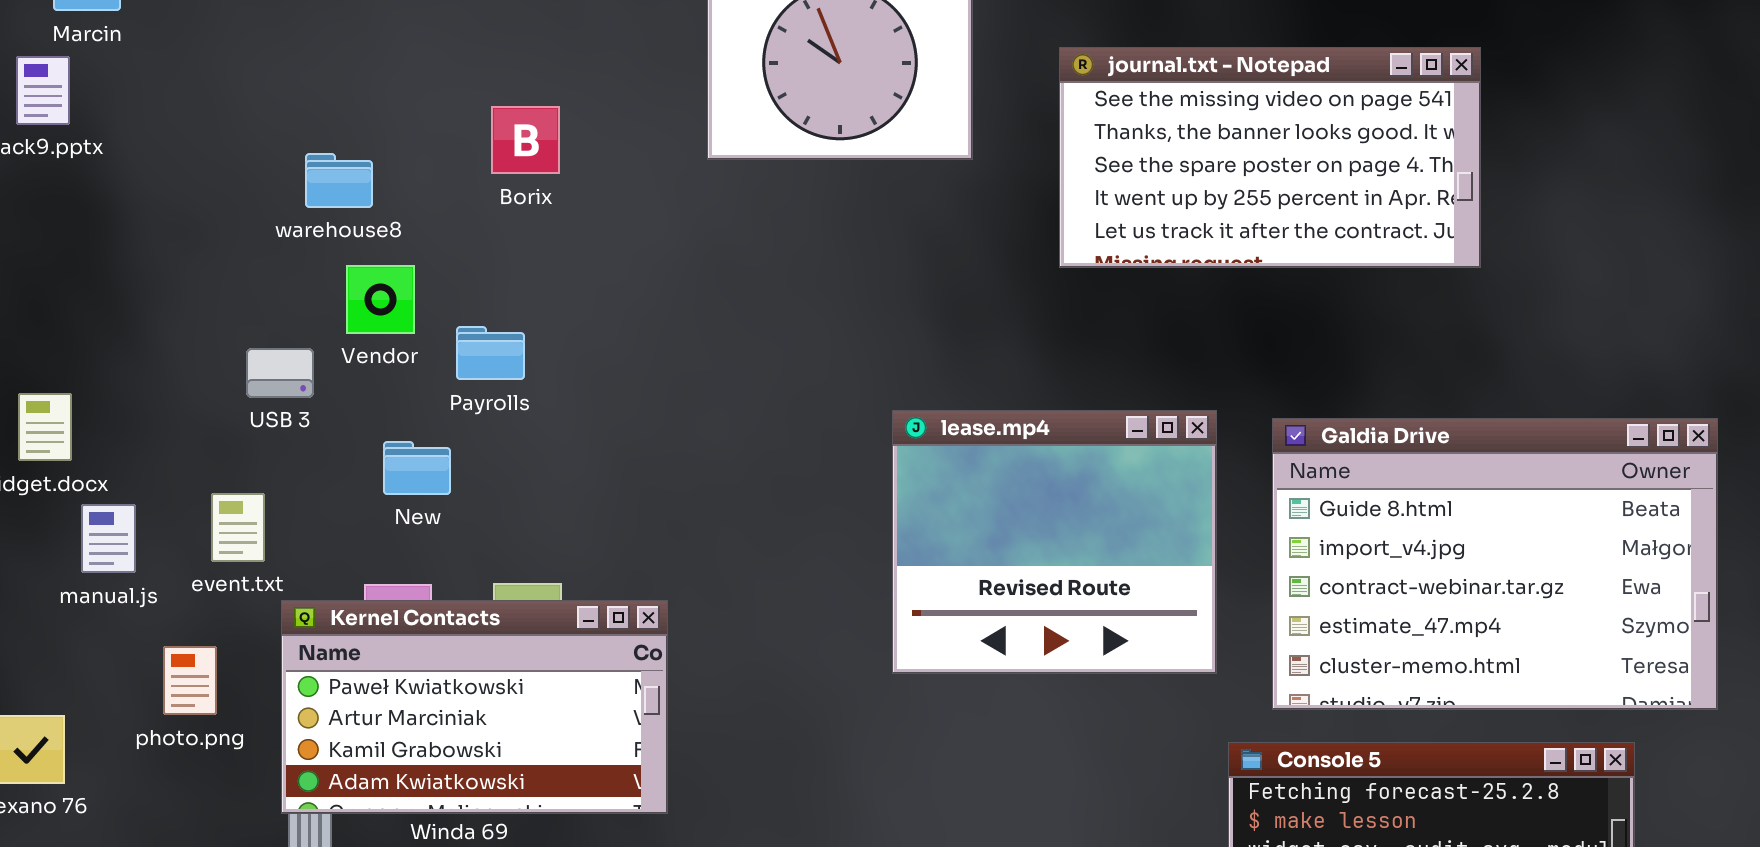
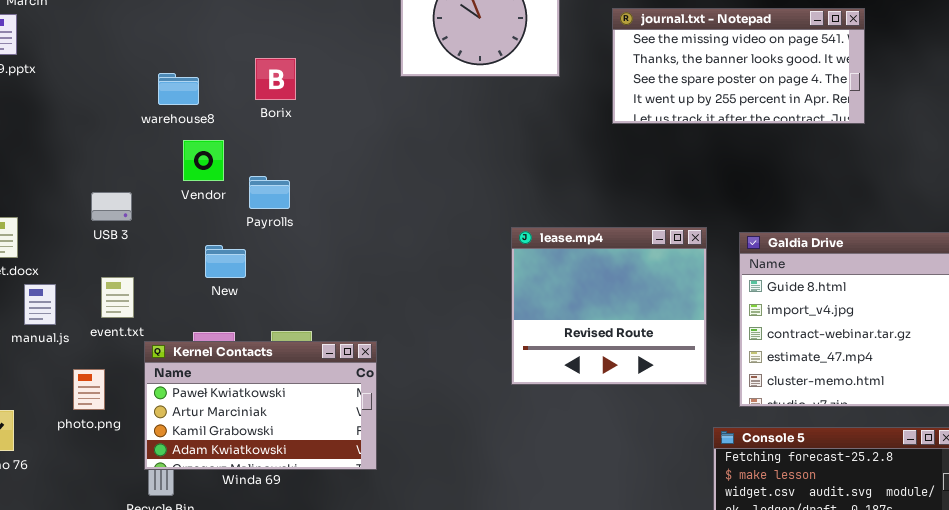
journal.txt - Notepad: [1059,47,1481,268] -> [612,8,865,124], resized
Borix: [491,106,560,174] -> [255,58,296,100], moved
USB 3: [246,348,314,398] -> [91,192,132,221], moved

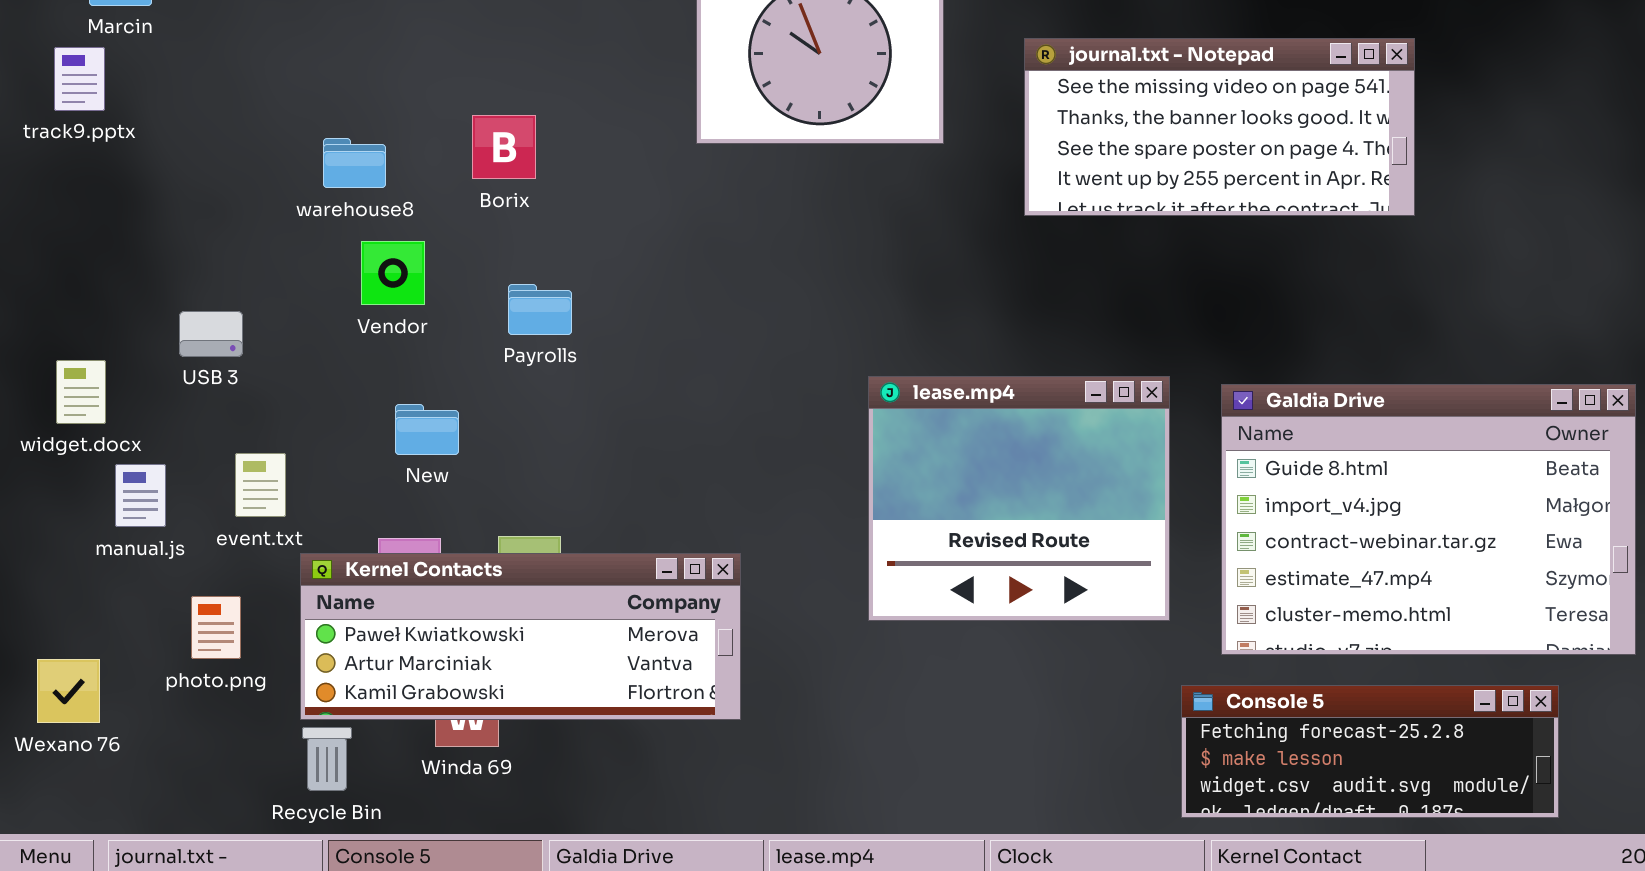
Payrolls: [249,176,290,209] -> [508,284,572,335], moved
USB 3: [91,192,132,221] -> [179,311,243,357], moved
Kernel Contacts: [144,341,377,470] -> [300,553,741,720], resized

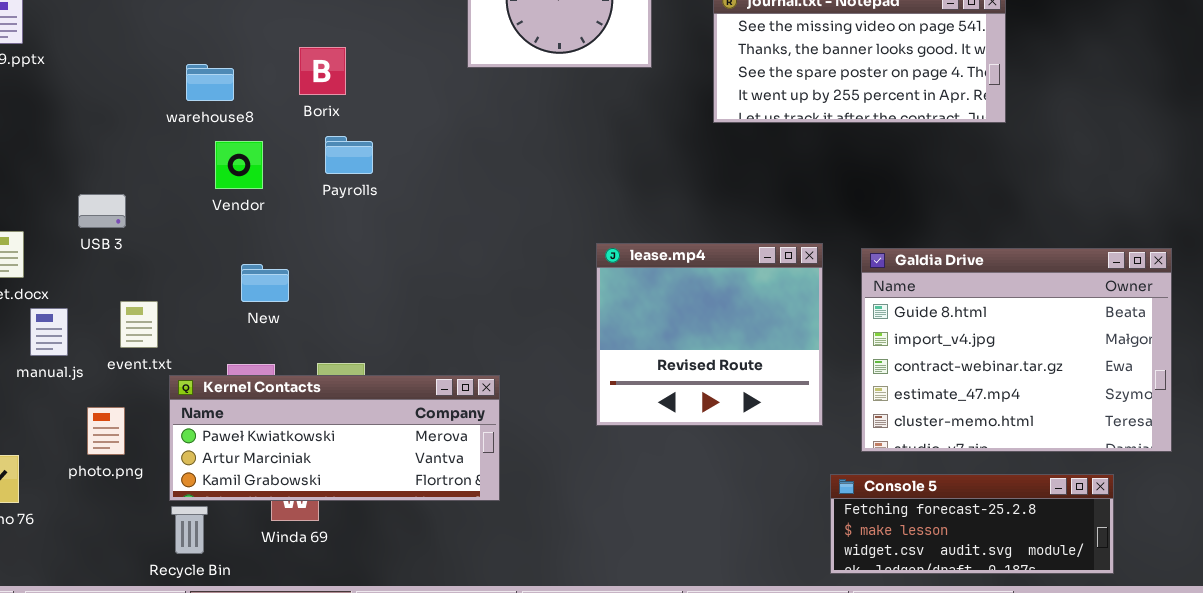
Payrolls: [508,284,572,335] -> [325,136,373,174], moved

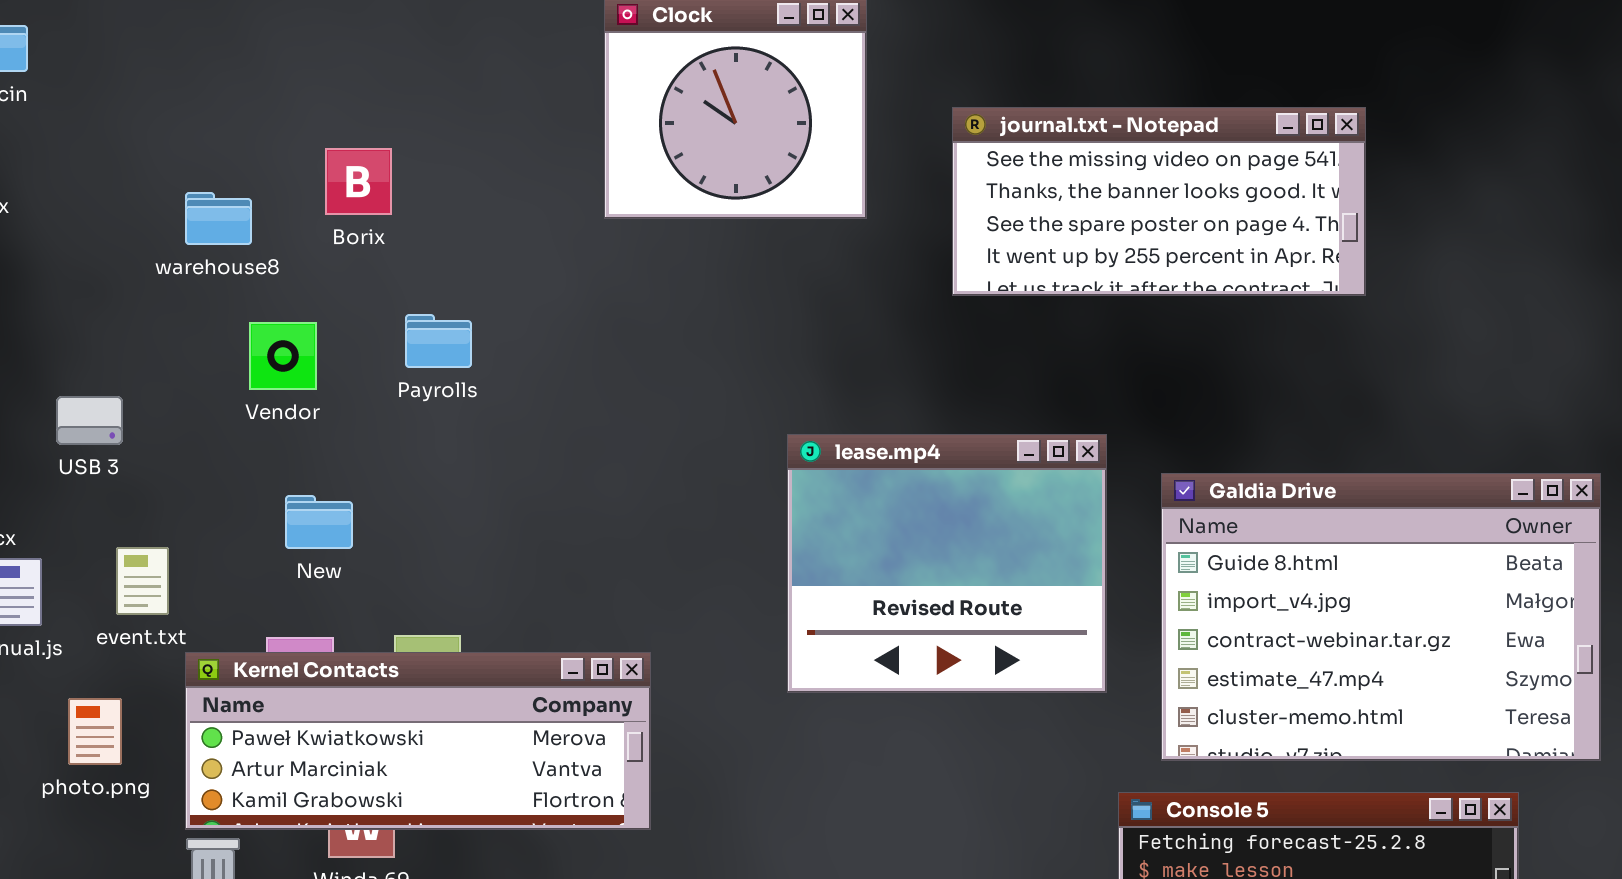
Borix: [299,47,346,95] -> [325,148,392,215], moved
warehouse8: [186,64,234,101] -> [185,192,252,245], moved
lease.mp4: [596,243,823,426] -> [787,434,1107,693], moved

